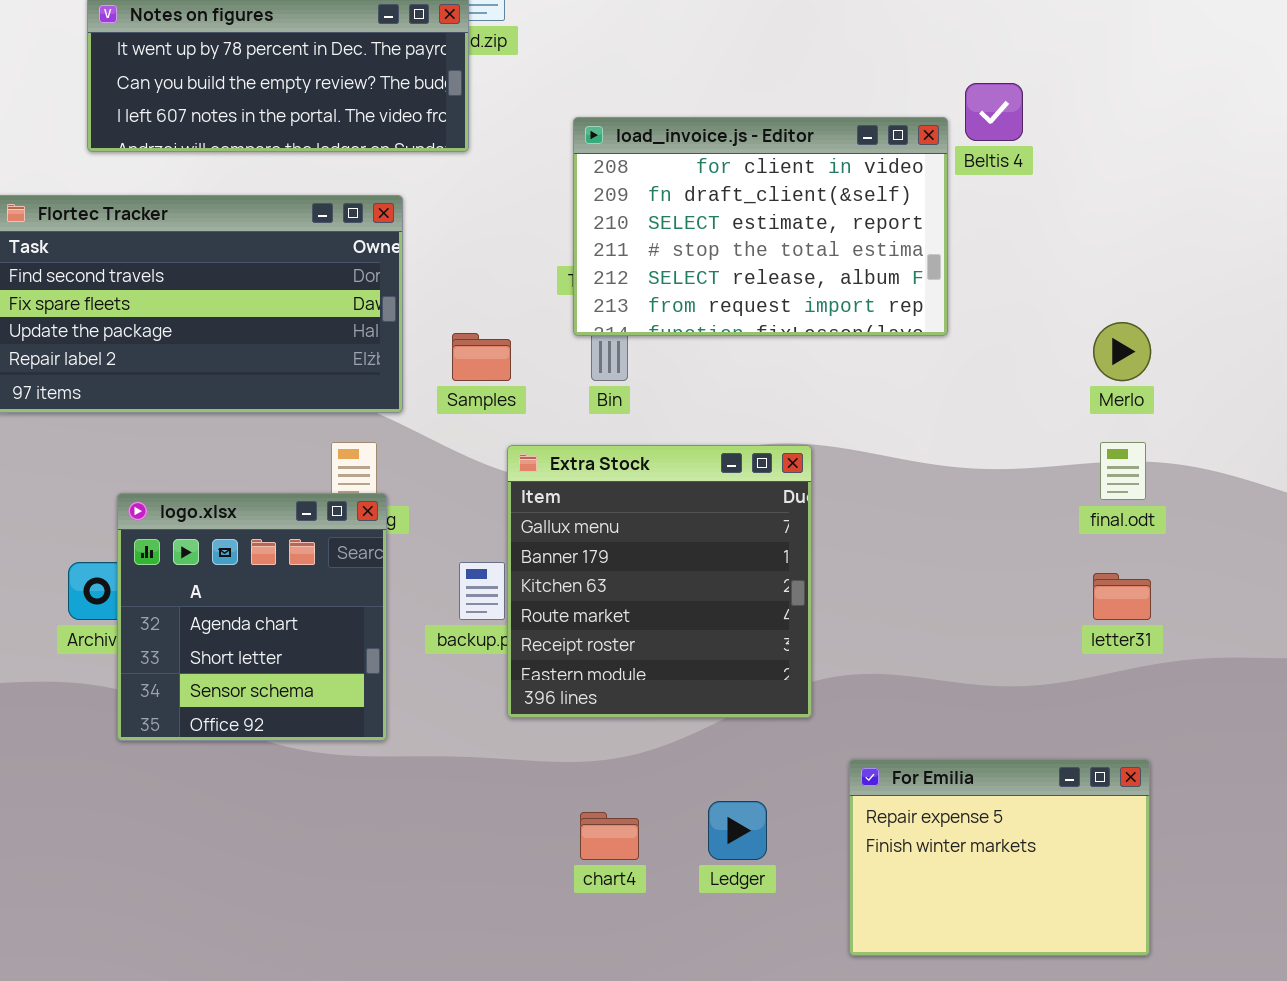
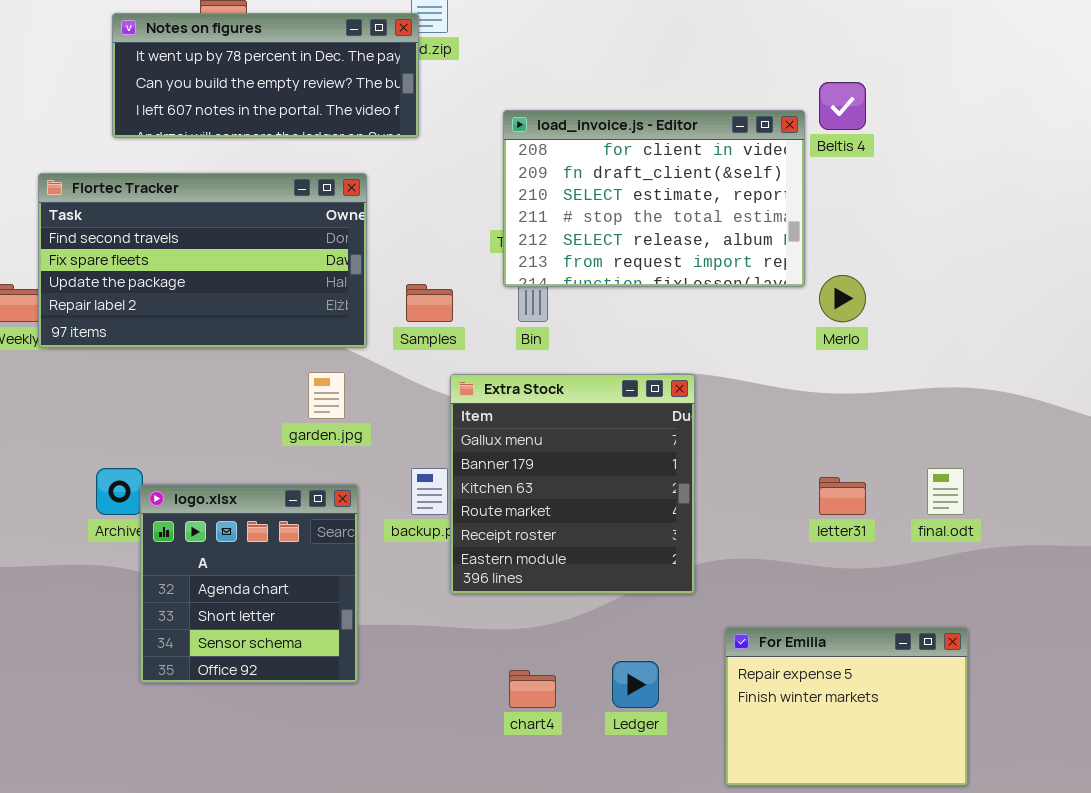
Merlo: [1093,322,1151,381] -> [819,275,866,322], moved
final.odt: [1100,442,1146,500] -> [927,468,964,515], moved
logo.xlsx: [117,493,387,741] -> [140,484,358,683], moved
letter31: [1093,573,1151,620] -> [819,477,866,515], moved

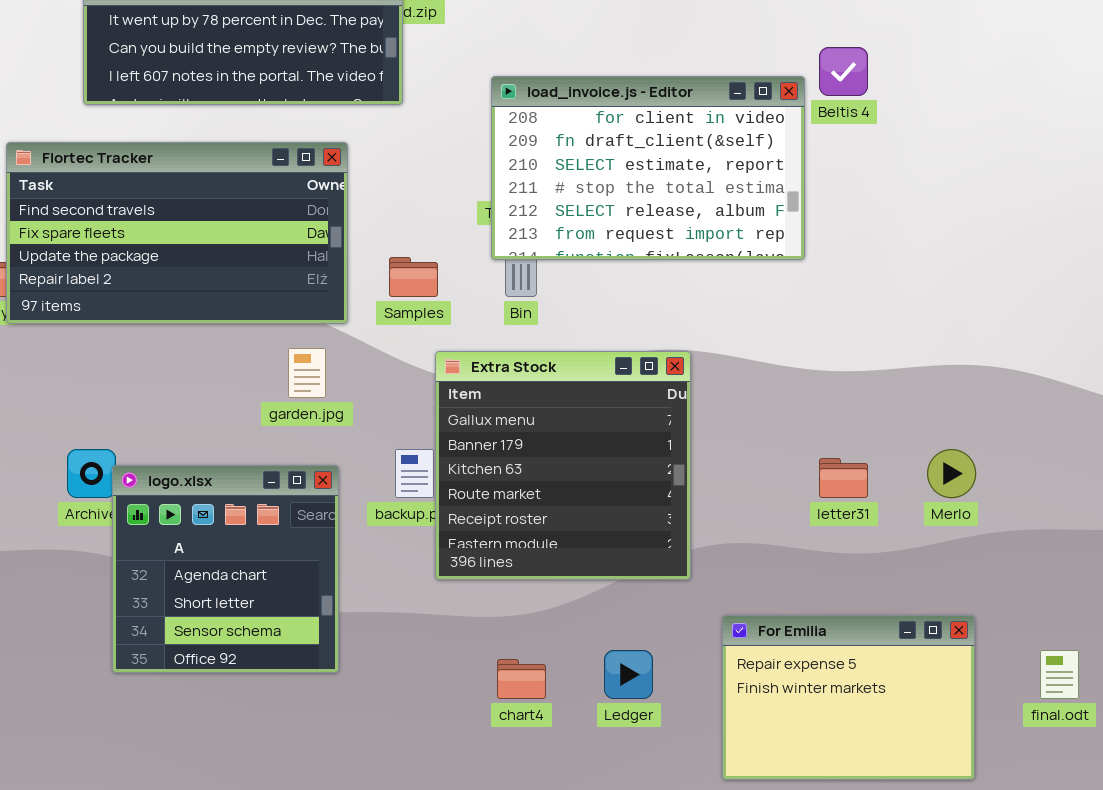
Merlo: [819,275,866,322] -> [927,449,976,498], moved
final.odt: [927,468,964,515] -> [1040,650,1079,699], moved

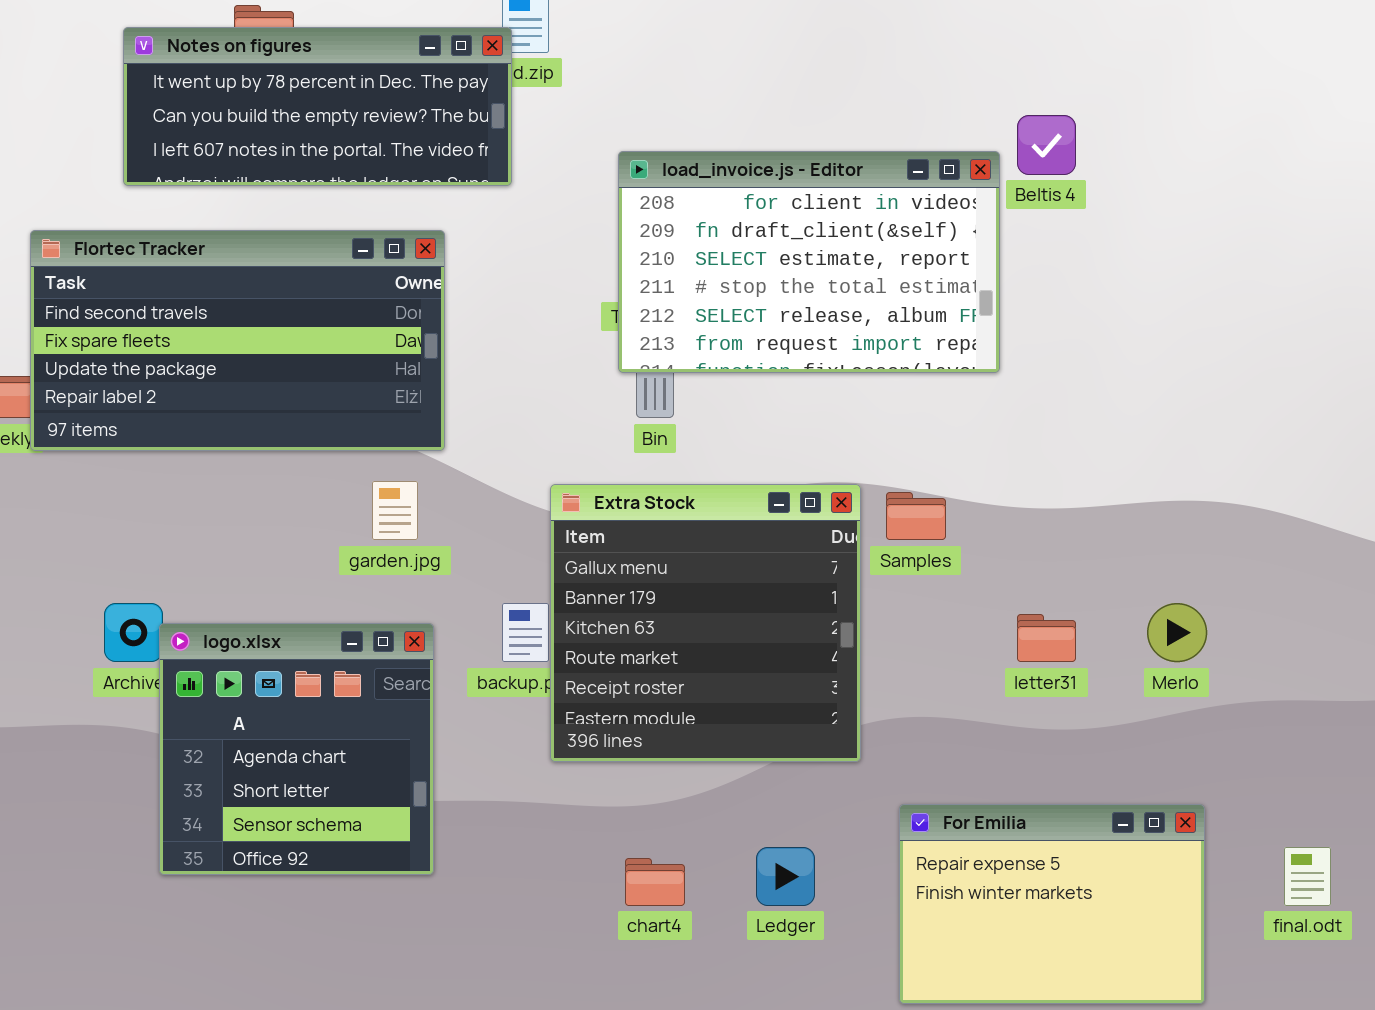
Samples: [389,257,438,297] -> [886,492,946,540], moved

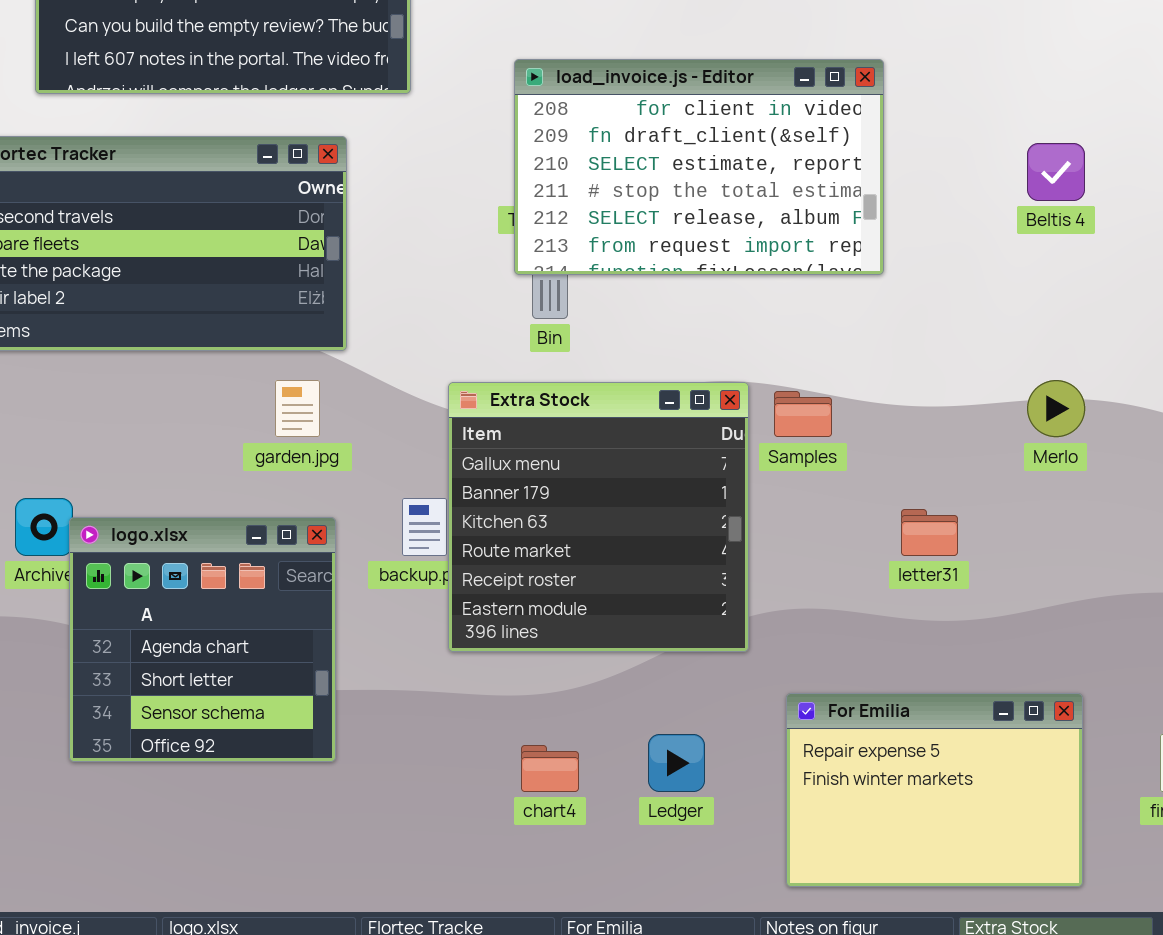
Beltis 4: [1017,115,1076,175] -> [1027,143,1085,201], moved
Merlo: [1147,603,1207,662] -> [1027,380,1085,437], moved

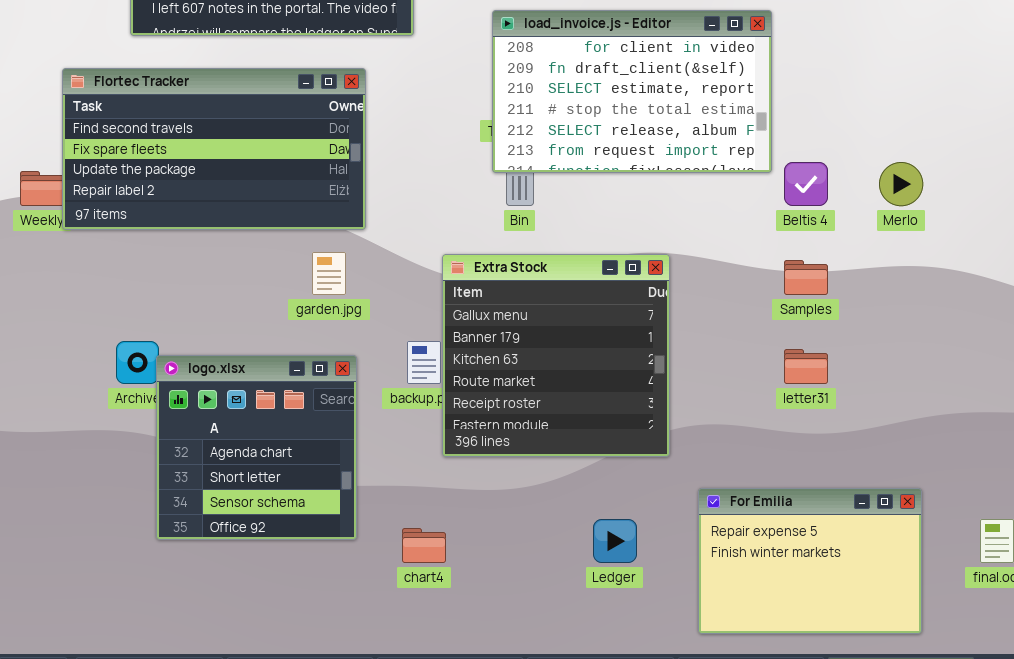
Beltis 4: [1027,143,1085,201] -> [784,162,828,206], moved
Merlo: [1027,380,1085,437] -> [879,162,923,206], moved
Samples: [774,391,832,437] -> [784,260,828,295], moved
chart4: [521,745,579,792] -> [402,528,446,563], moved

